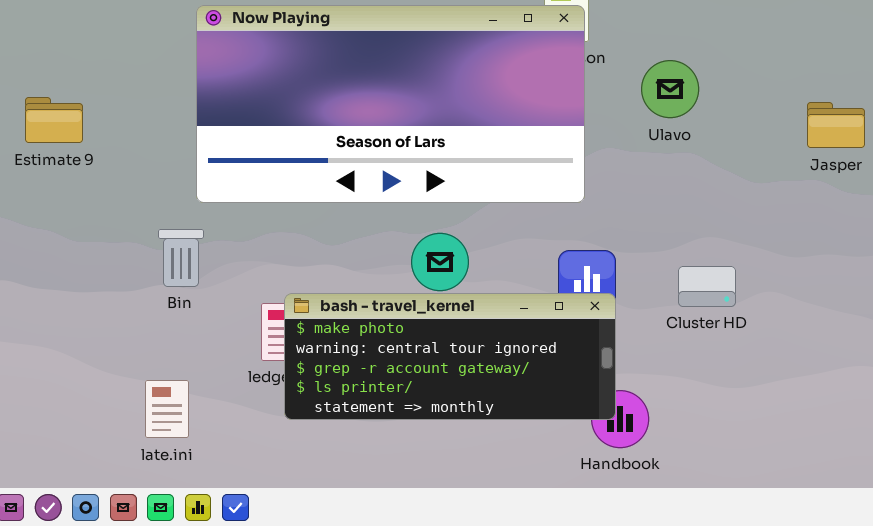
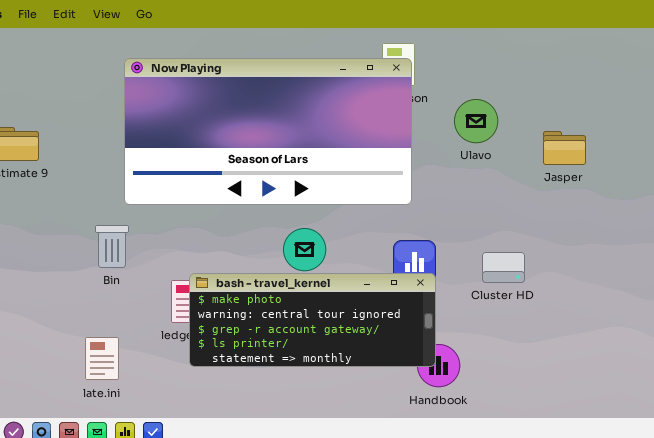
Jasper: [807,102,865,148] -> [543,131,586,165], moved

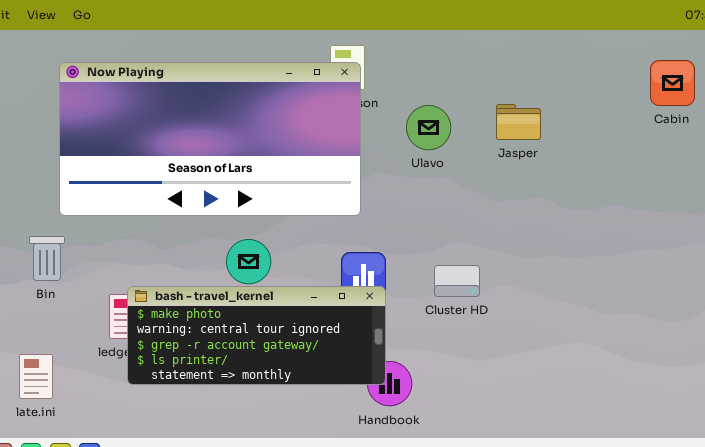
Jasper: [543,131,586,165] -> [496,104,541,140], moved

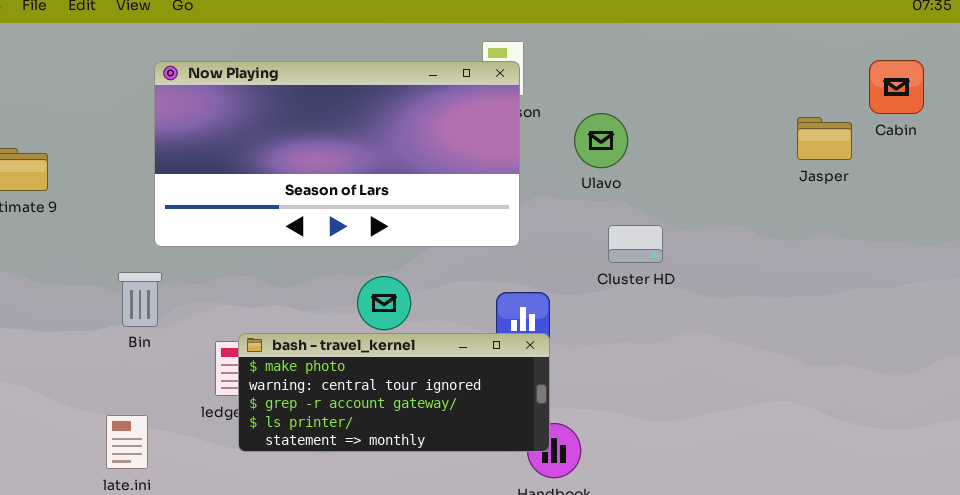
Jasper: [496,104,541,140] -> [797,117,852,160], moved
Cluster HD: [434,265,480,297] -> [608,225,663,263], moved

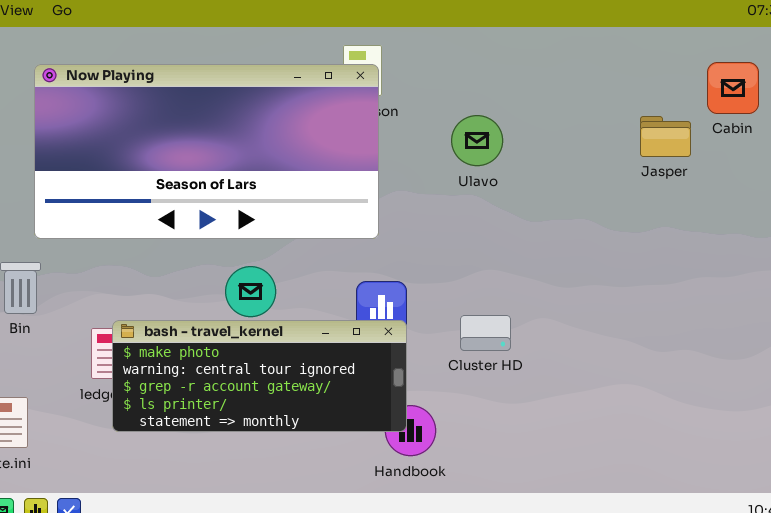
Ulavo: [574,113,628,168] -> [451,115,503,166], moved
Cluster HD: [608,225,663,263] -> [460,315,511,351], moved

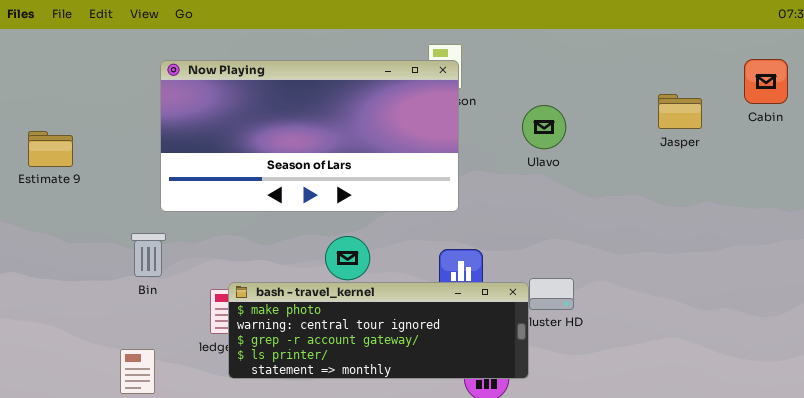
Jasper: [640,116,691,157] -> [658,94,702,129], moved
bash - travel_kernel: [112,320,407,432] -> [228,282,529,379], resized

